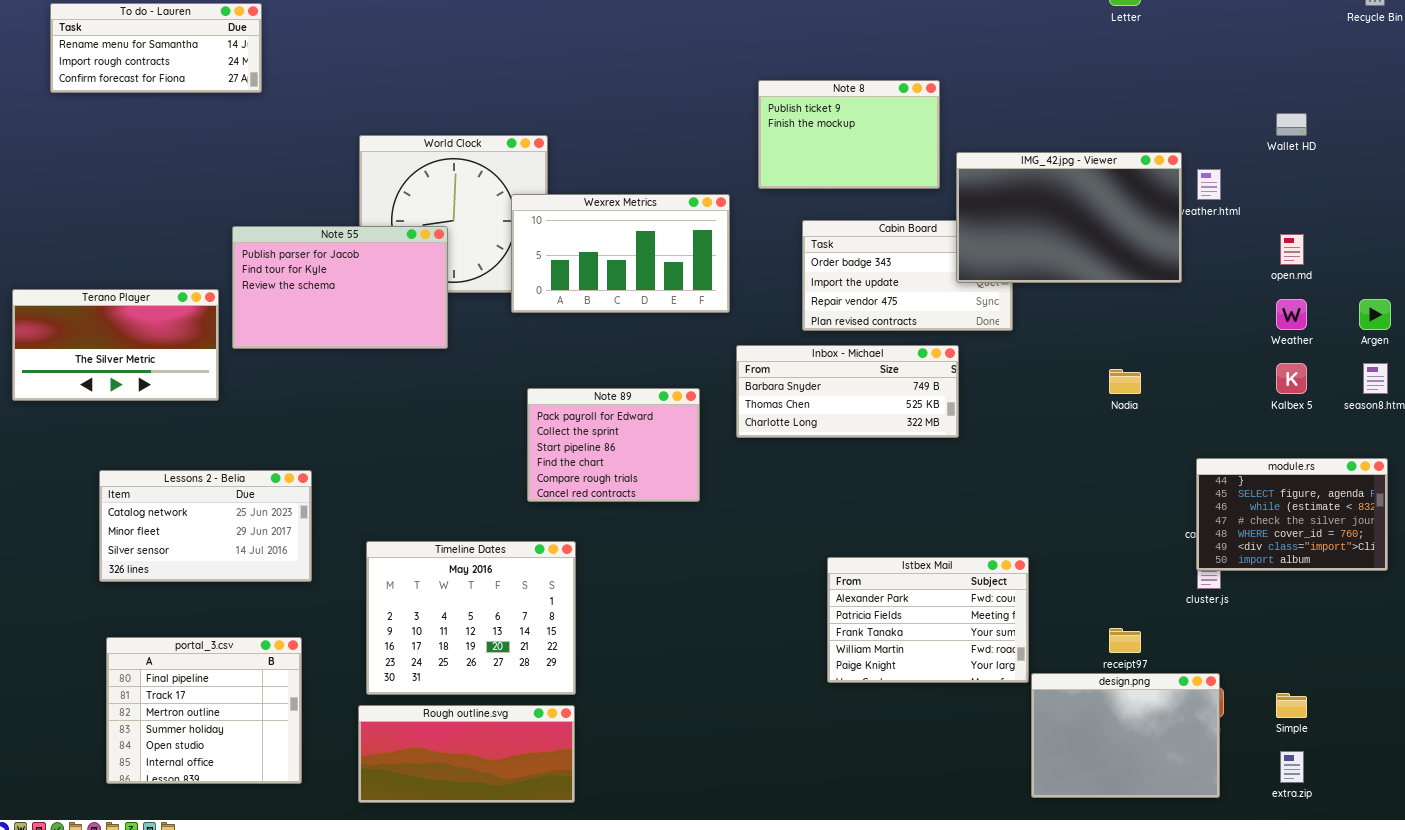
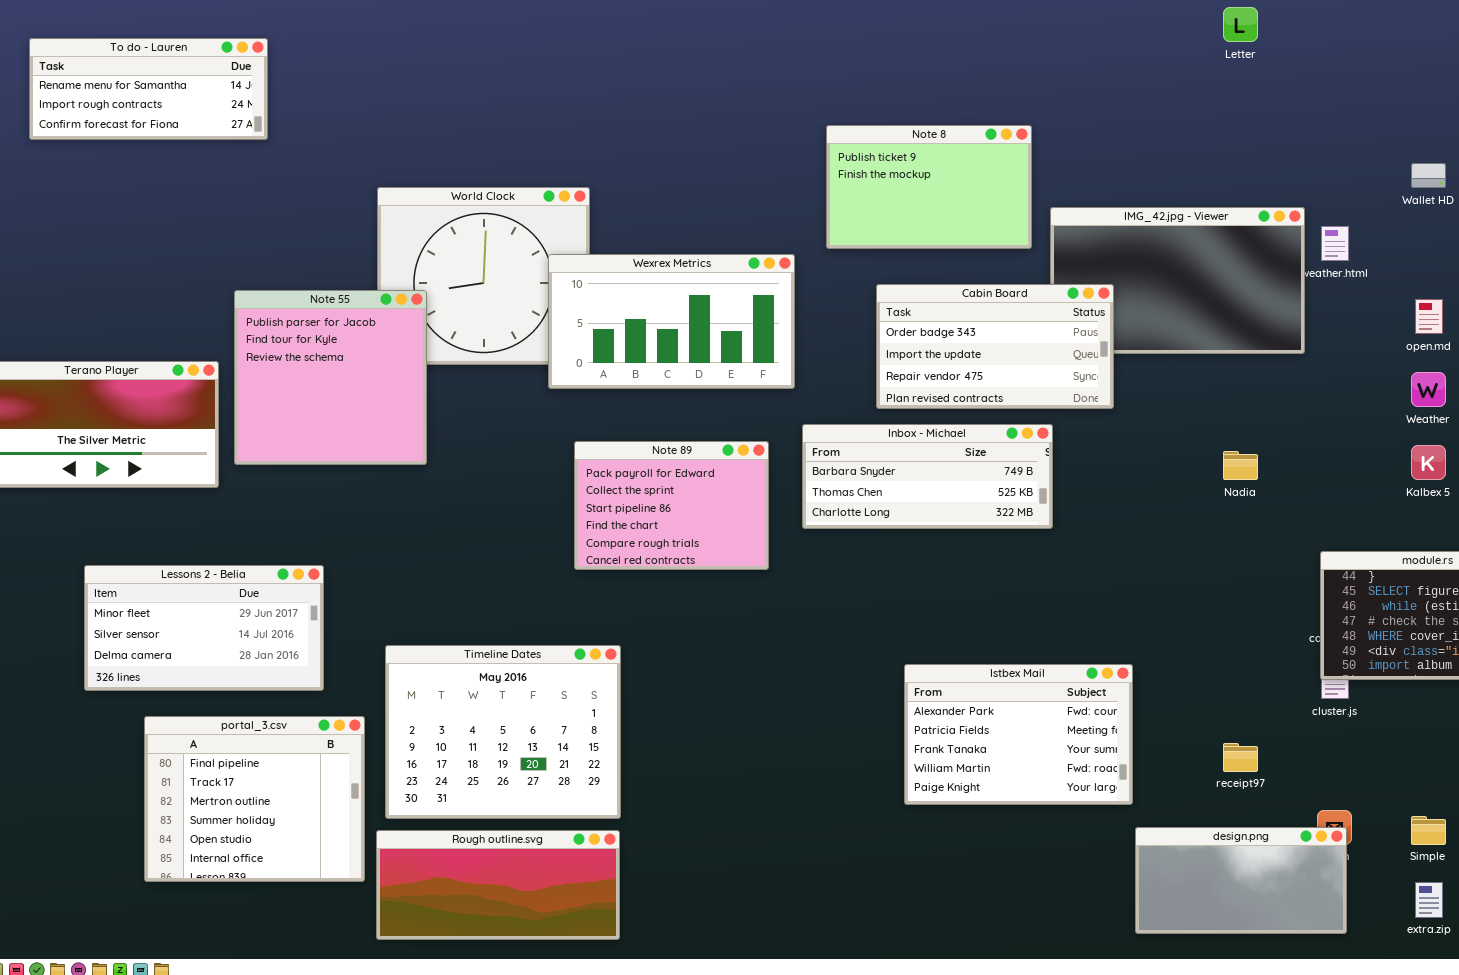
Cabin Board: [802,220,1013,331] -> [876,284,1114,409], raised
Note 55: [232,226,448,349] -> [234,290,427,465], resized
Note 89: [527,388,700,502] -> [574,441,769,570], moved
Lessons 2 - Belia: [99,470,312,582] -> [84,565,324,691], scrolled down 1 row
portal_3.csv: [106,637,302,784] -> [144,716,365,882], moved
design.png: [1031,673,1220,798] -> [1135,827,1347,934], resized

